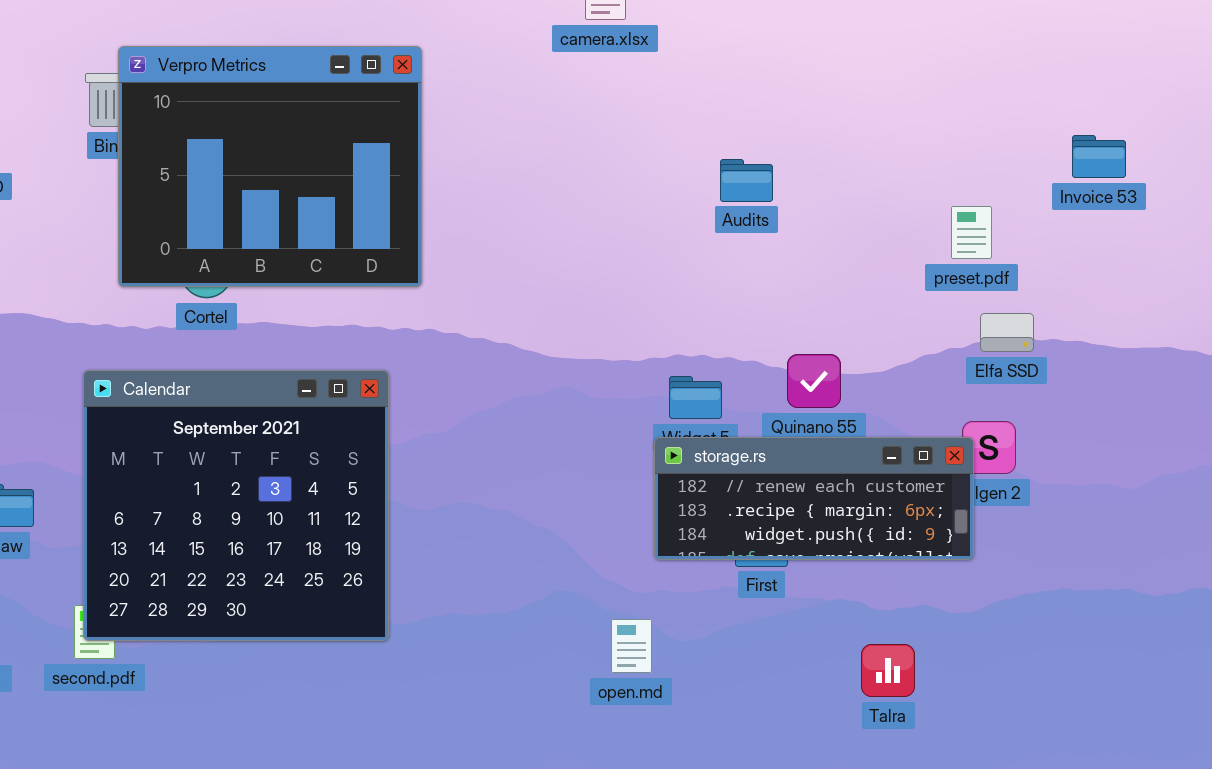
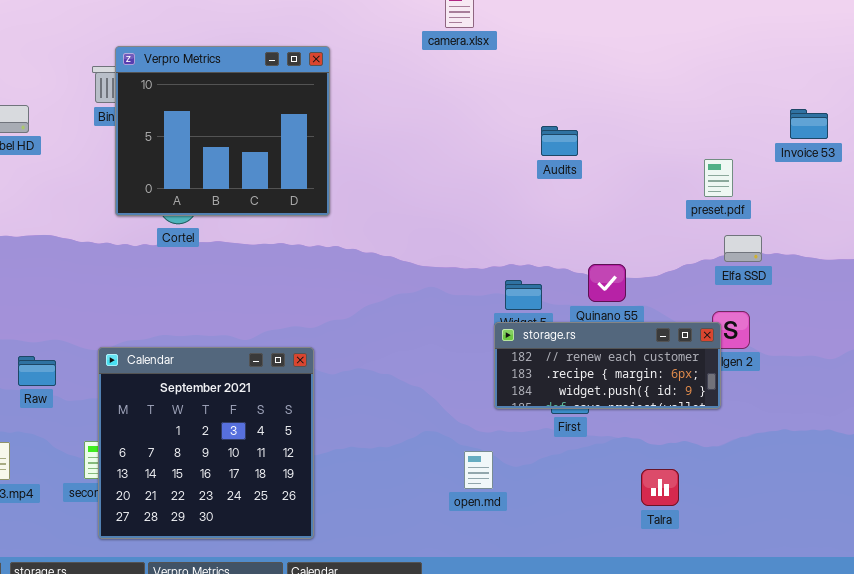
Calendar: [83,370,389,641] -> [98,347,314,539], moved

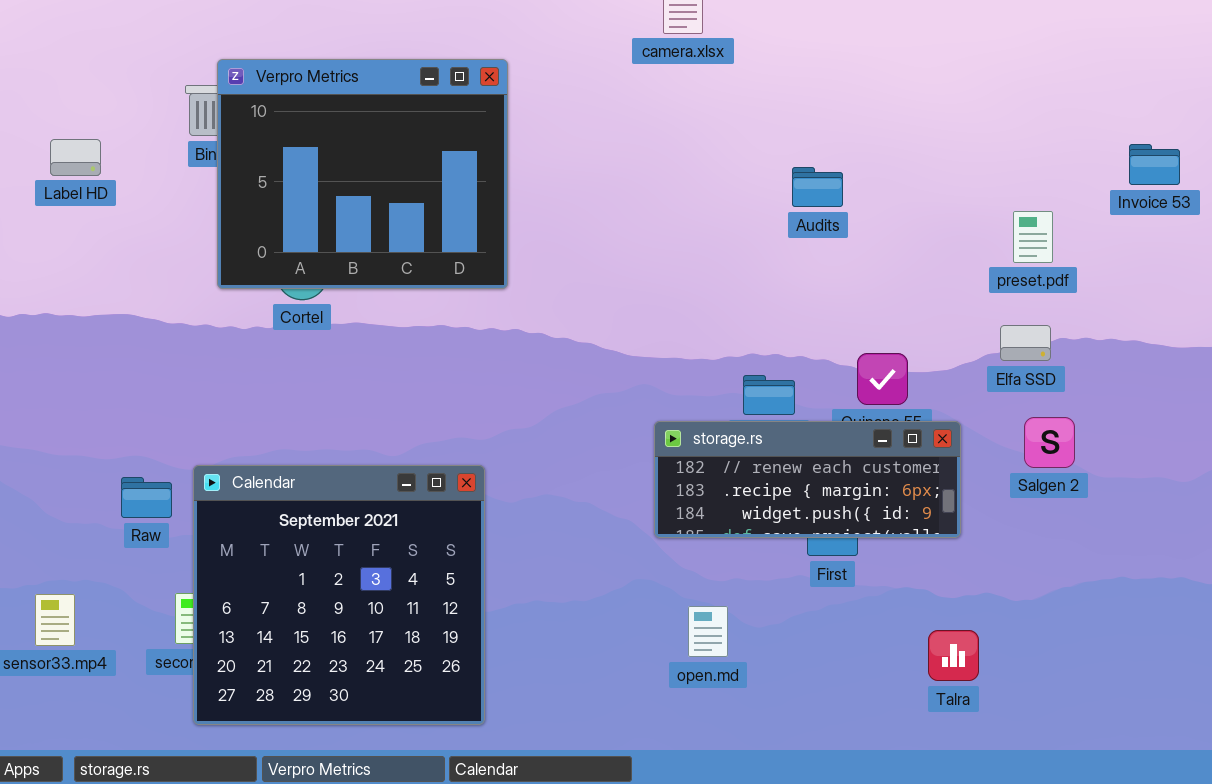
Elfa SSD: [724,235,762,262] -> [1000,325,1051,361], moved
storage.rs: [494,322,721,409] -> [654,421,961,538], moved
Raw: [18,356,56,386] -> [121,477,172,518], moved

